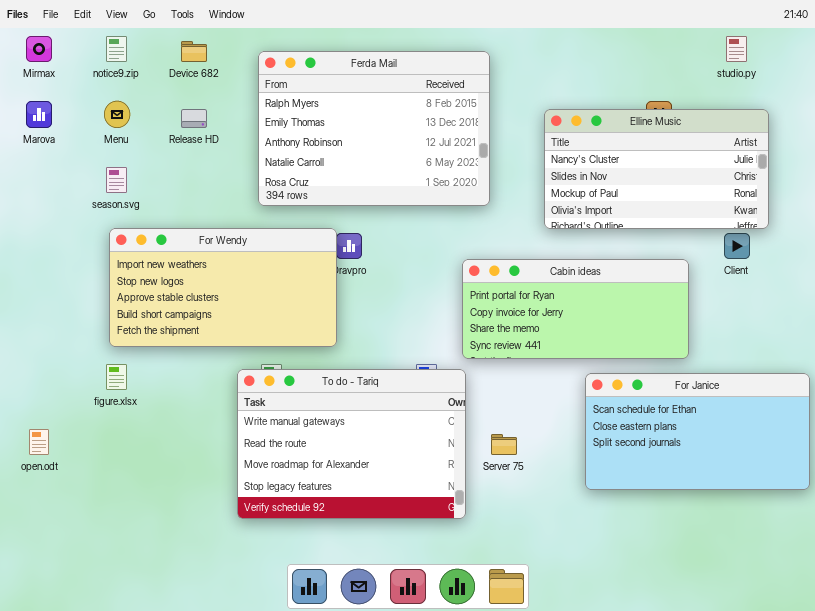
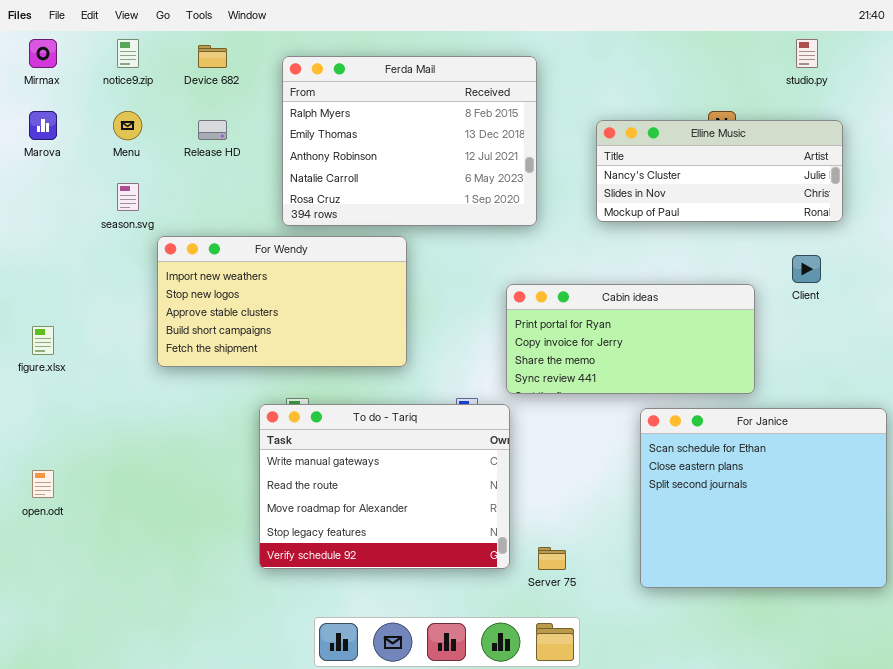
Elline Music: [544,109,769,229] -> [596,120,843,222], resized
For Wendy: [109,228,337,347] -> [157,236,407,367], moved
figure.xlsx: [106,364,127,390] -> [32,326,54,355], moved
For Janice: [585,373,810,490] -> [640,408,887,588], resized
Server 75: [491,434,517,455] -> [538,547,566,570], moved

